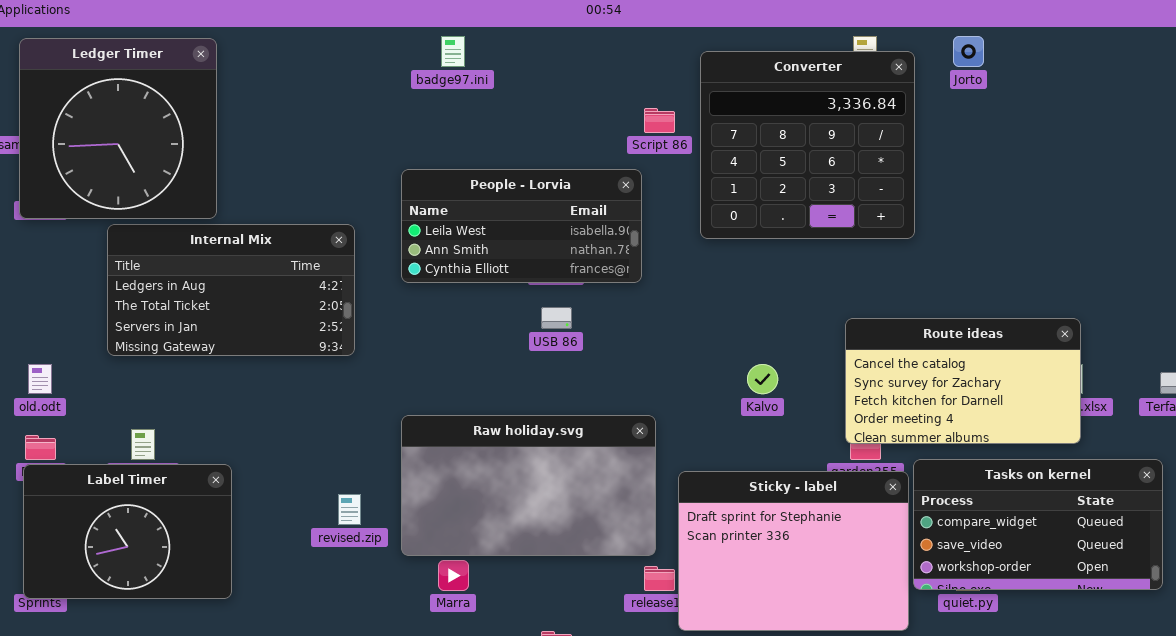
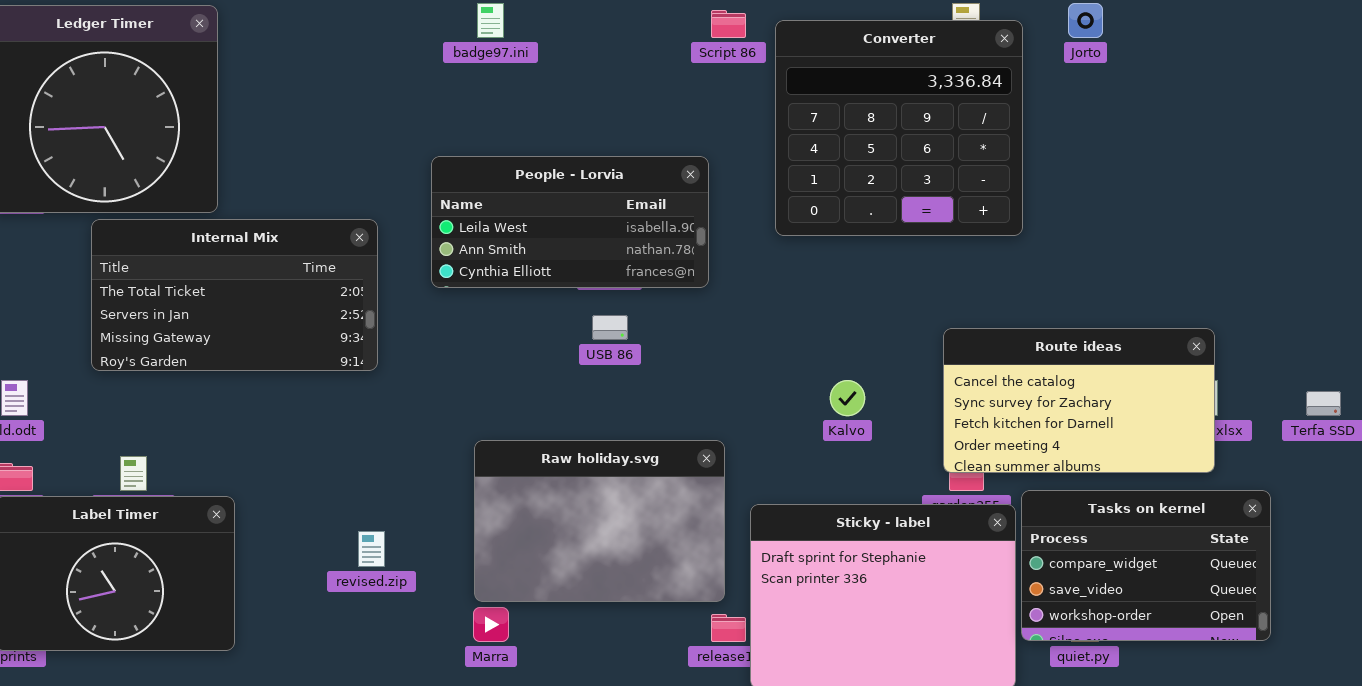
Script 86: [644,108,675,133] -> [711,10,746,38], moved
Internal Mix: [107,224,355,356] -> [91,219,378,371], scrolled down 1 row
Raw holiday.svg: [401,415,656,556] -> [474,440,725,602], resized
Tasks on kernel: [913,459,1163,590] -> [1021,490,1271,641], resized

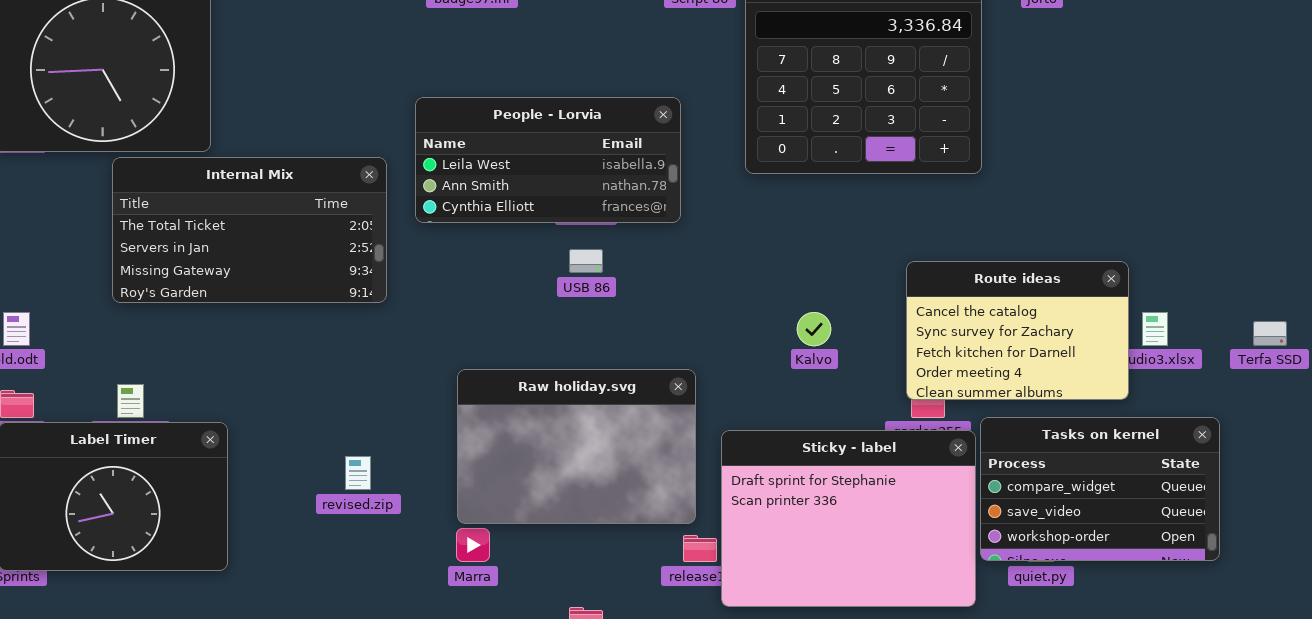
Internal Mix: [91,219,378,371] -> [112,157,387,303], moved
Route ideas: [943,328,1215,473] -> [906,261,1129,400], resized

